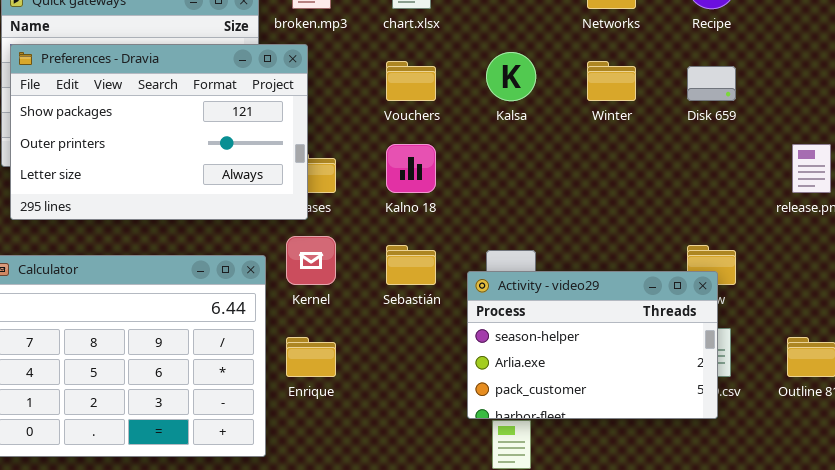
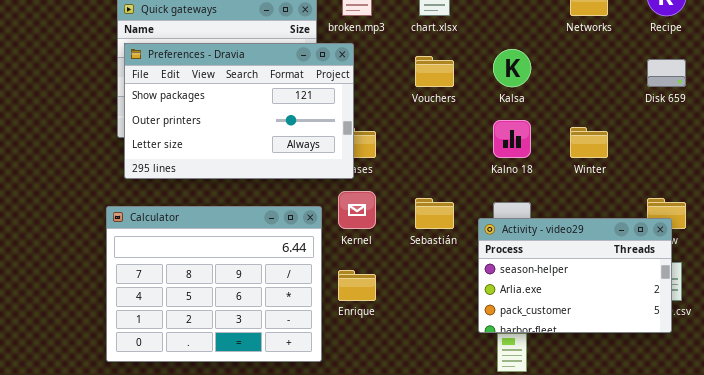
Winter: [587,61,636,101] -> [570,127,608,158], moved
Kalno 18: [386,144,436,193] -> [493,120,531,158], moved

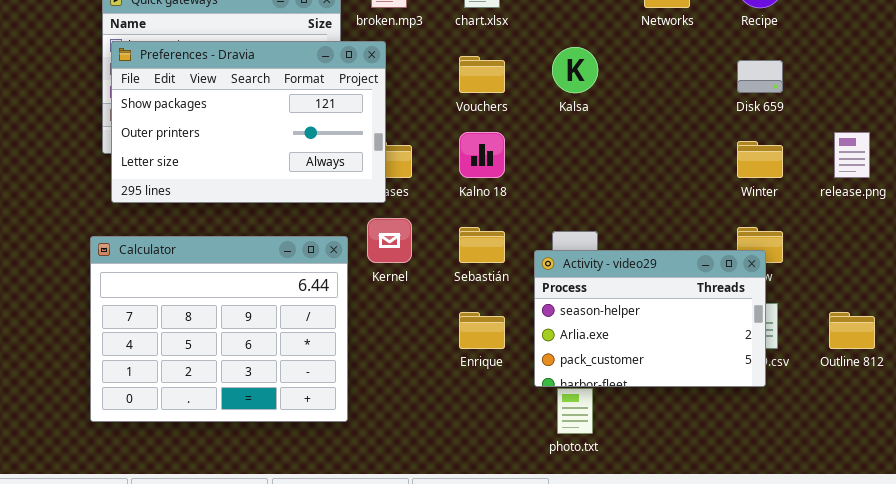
Kalno 18: [493,120,531,158] -> [459,132,505,178], moved
Winter: [570,127,608,158] -> [737,141,783,178], moved
Enrique: [338,270,376,301] -> [459,312,505,349], moved

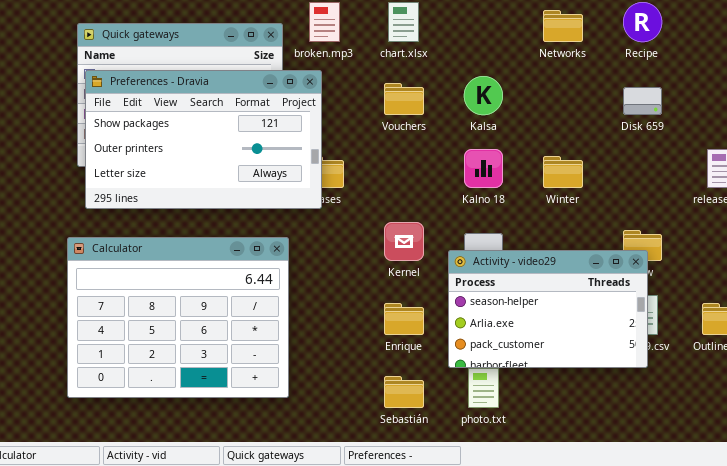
Kalno 18: [459,132,505,178] -> [464,149,503,188], moved
Winter: [737,141,783,178] -> [543,156,583,188], moved
Kernel: [367,218,412,263] -> [384,222,424,261], moved
Sebastián: [459,227,505,263] -> [384,376,424,408], moved

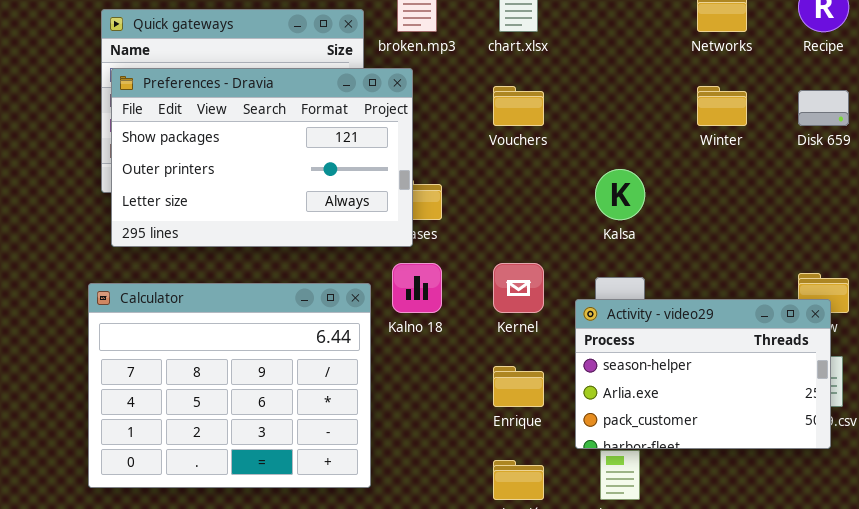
Kalsa: [464,76,503,115] -> [595,169,645,220], moved
Kalno 18: [464,149,503,188] -> [392,263,442,313], moved
Winter: [543,156,583,188] -> [697,86,747,126], moved

